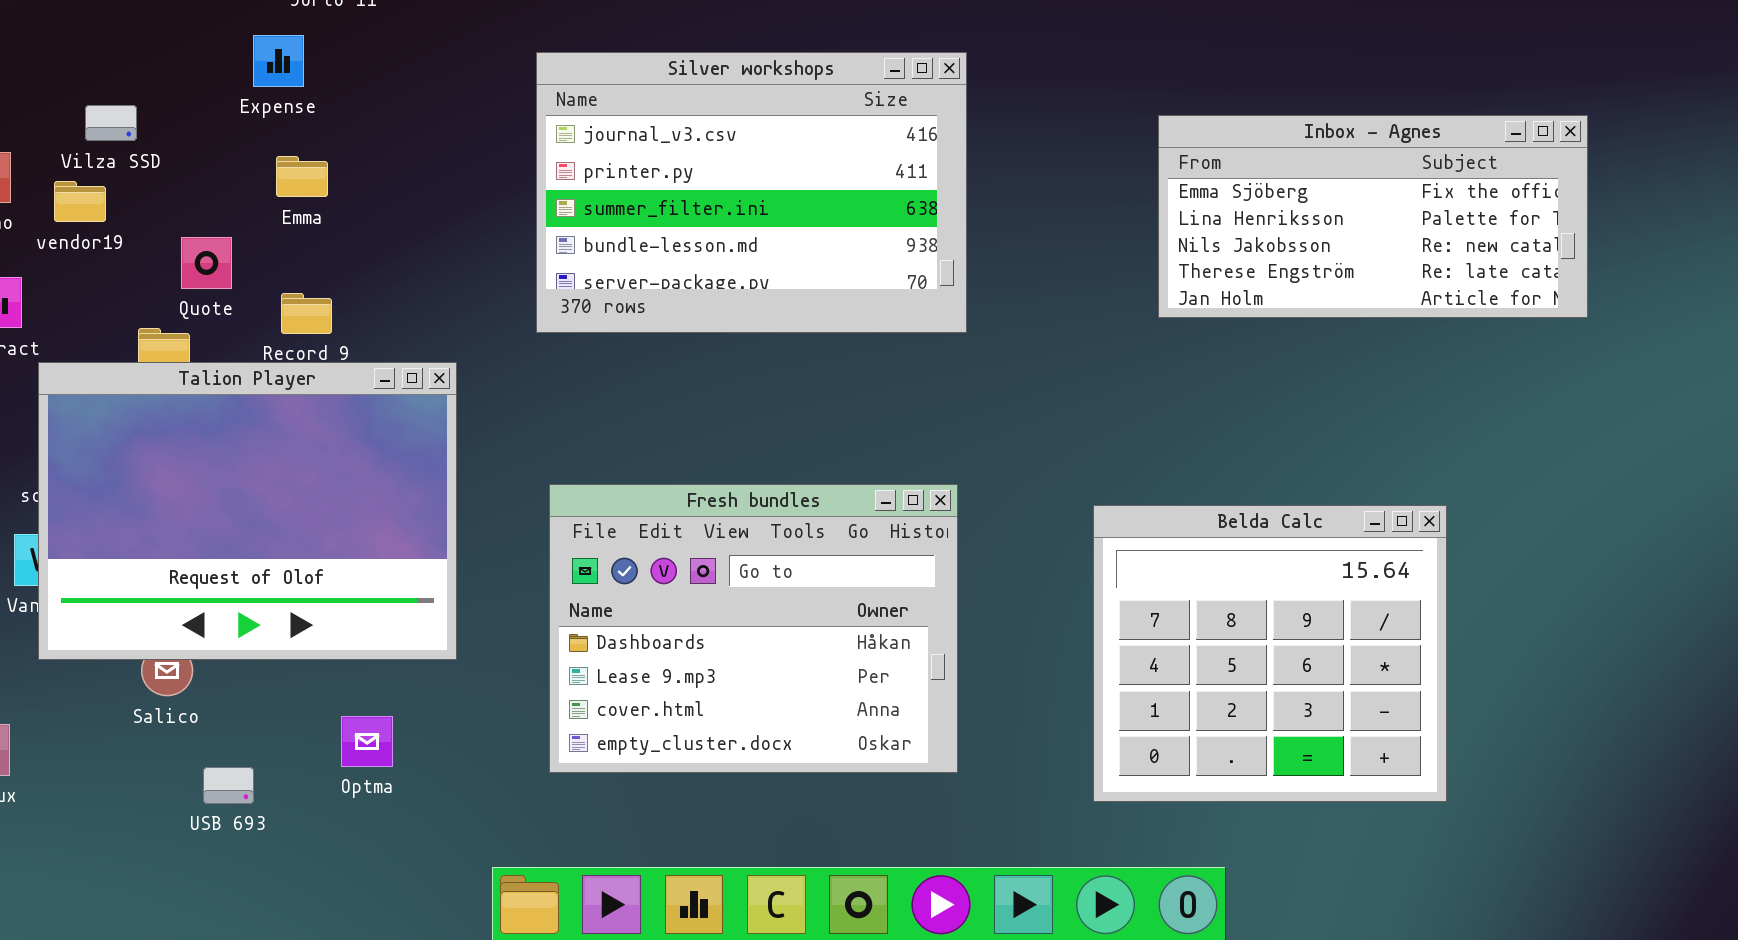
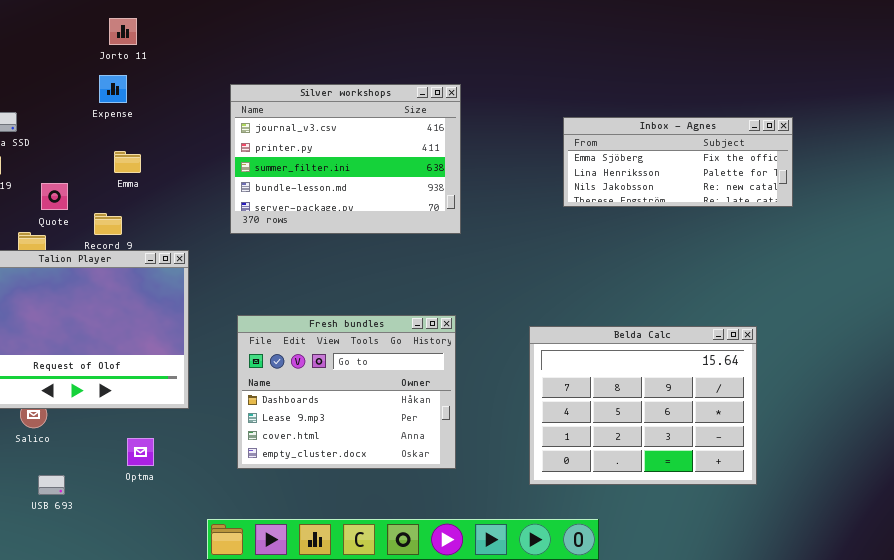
Expense: [253,35,304,87] -> [99,75,127,103], moved
Inbox - Agnes: [1158,115,1588,318] -> [563,117,793,207], resized
Emma: [276,156,328,197] -> [114,151,141,173], moved
Belda Calc: [1093,505,1447,802] -> [529,326,757,485], resized
USB 693: [203,767,254,804] -> [38,475,65,495], moved

